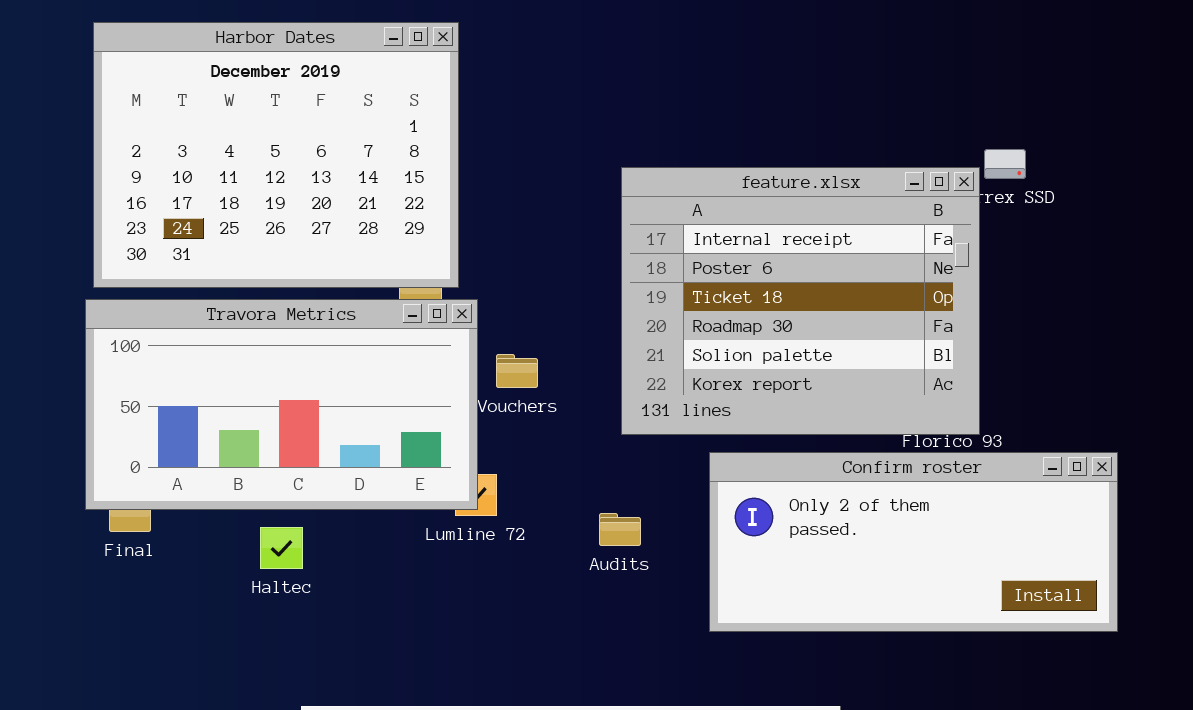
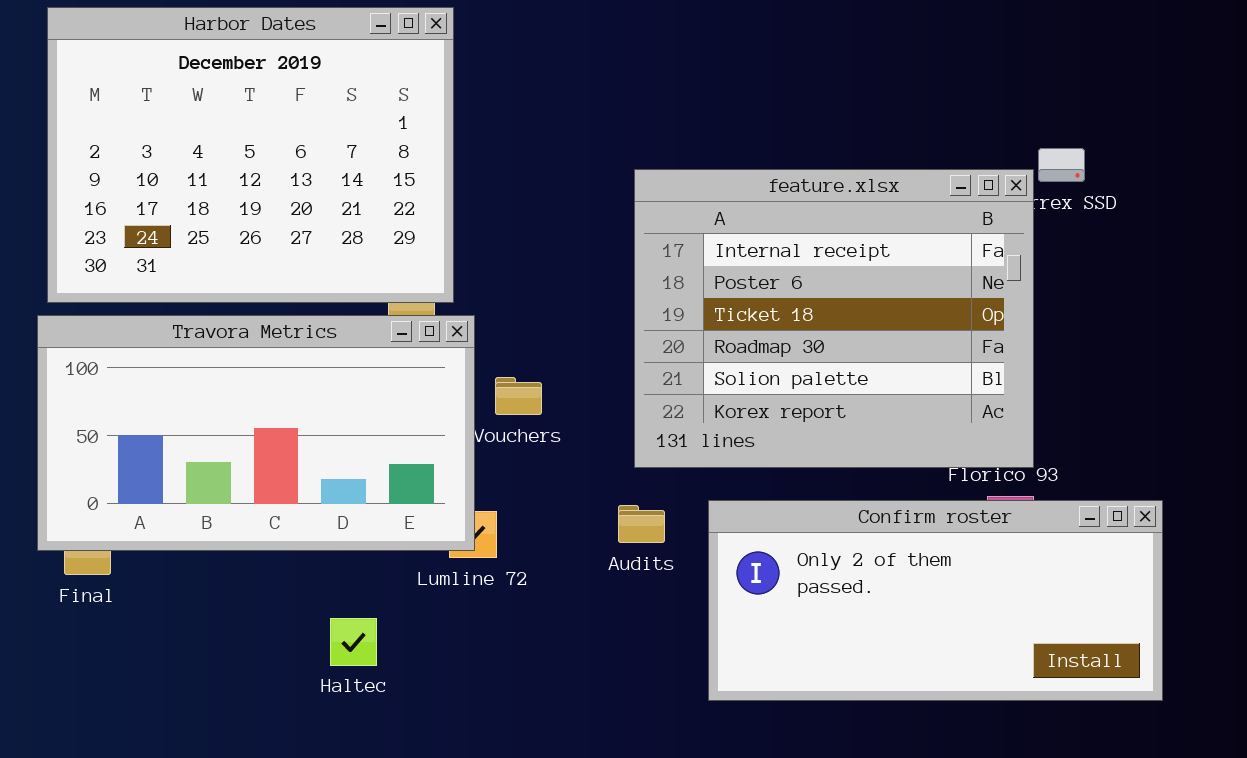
Confirm roster: [709,452,1118,632] -> [708,500,1163,701], moved
Audits: [599,513,641,546] -> [618,505,665,543], moved
Haltec: [260,527,303,569] -> [330,618,377,666], moved

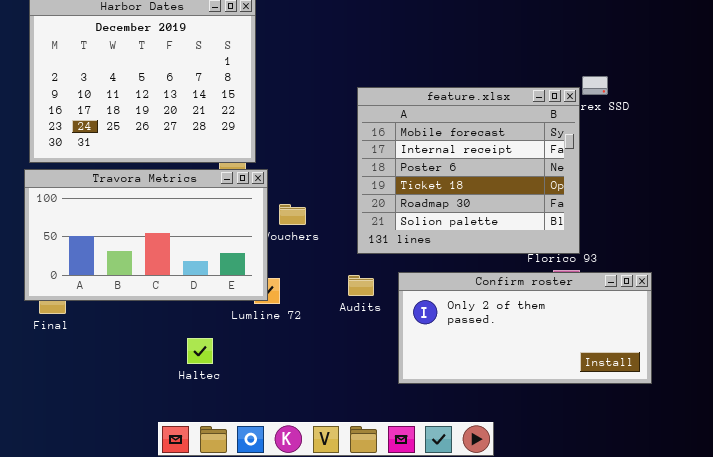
feature.xlsx: [634,169,1034,468] -> [357,87,580,254], scrolled up 1 row

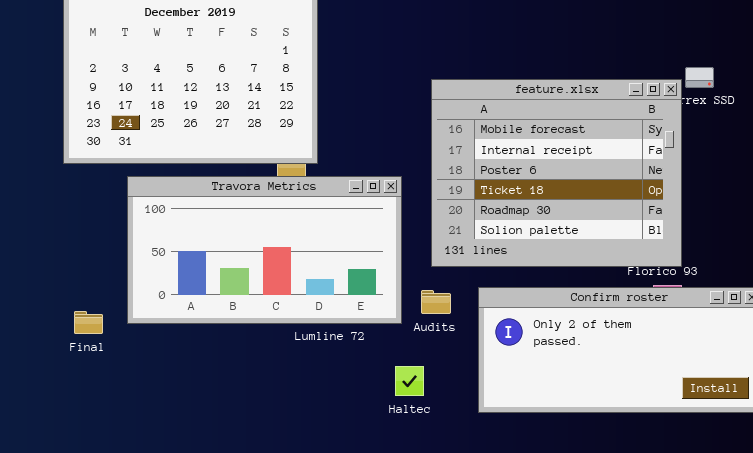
Travora Metrics: [24,169,268,301] -> [127,176,402,324], moved
Haltec: [187,338,213,364] -> [395,366,424,396], moved

